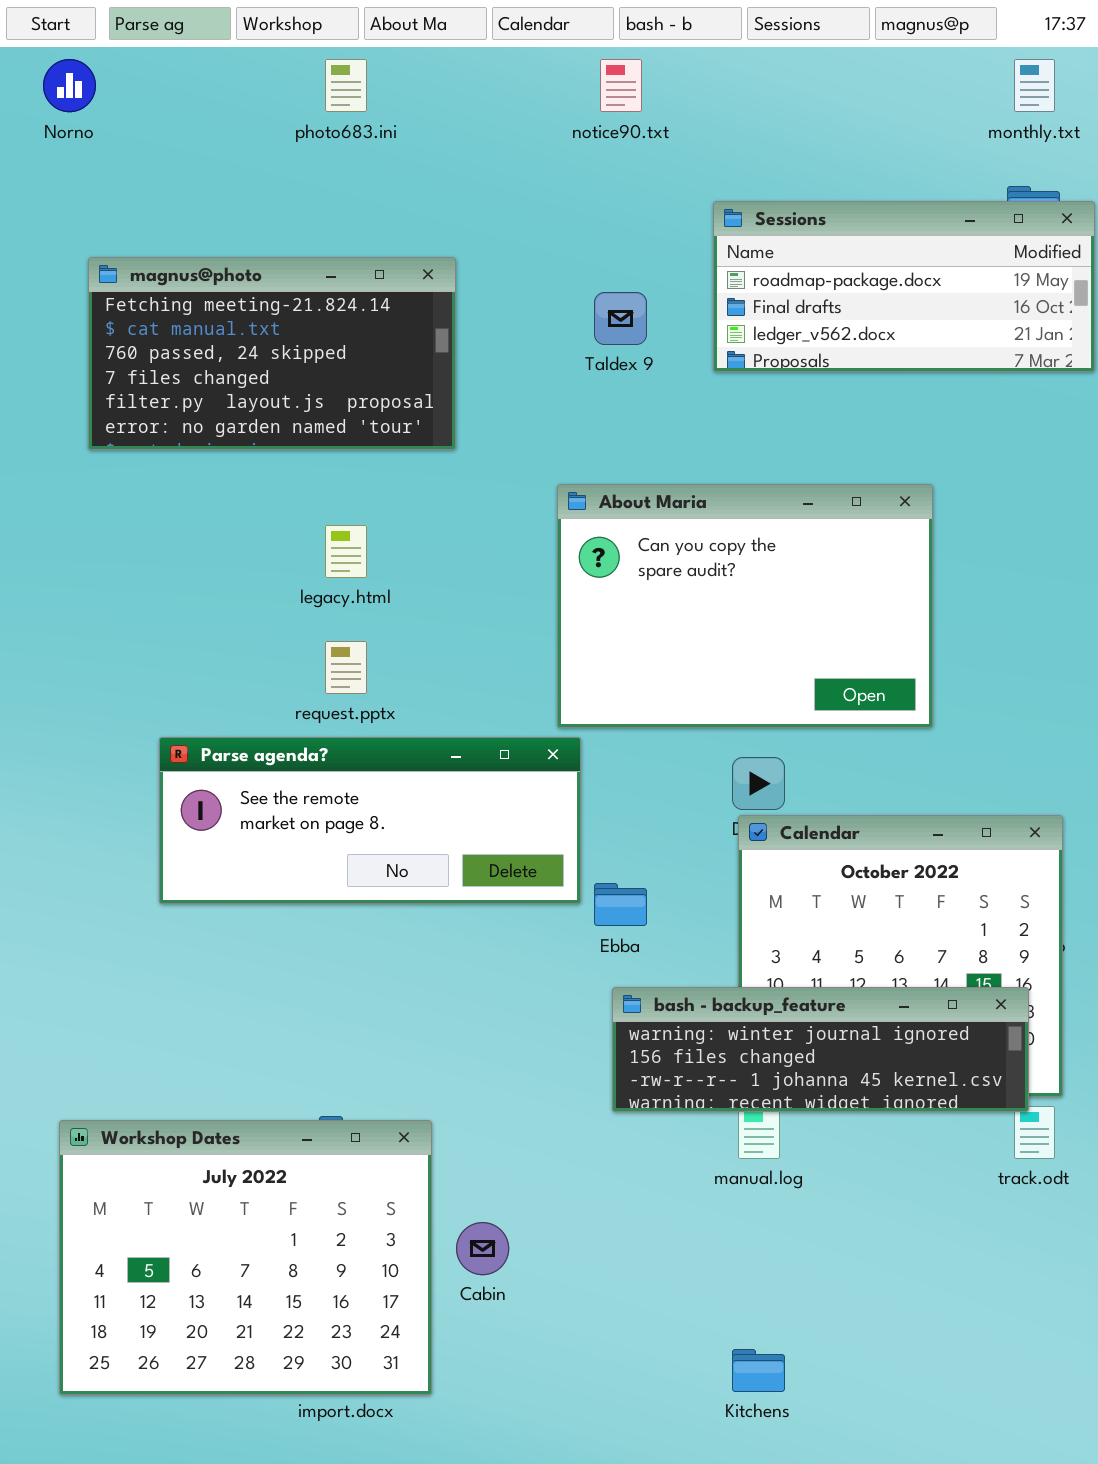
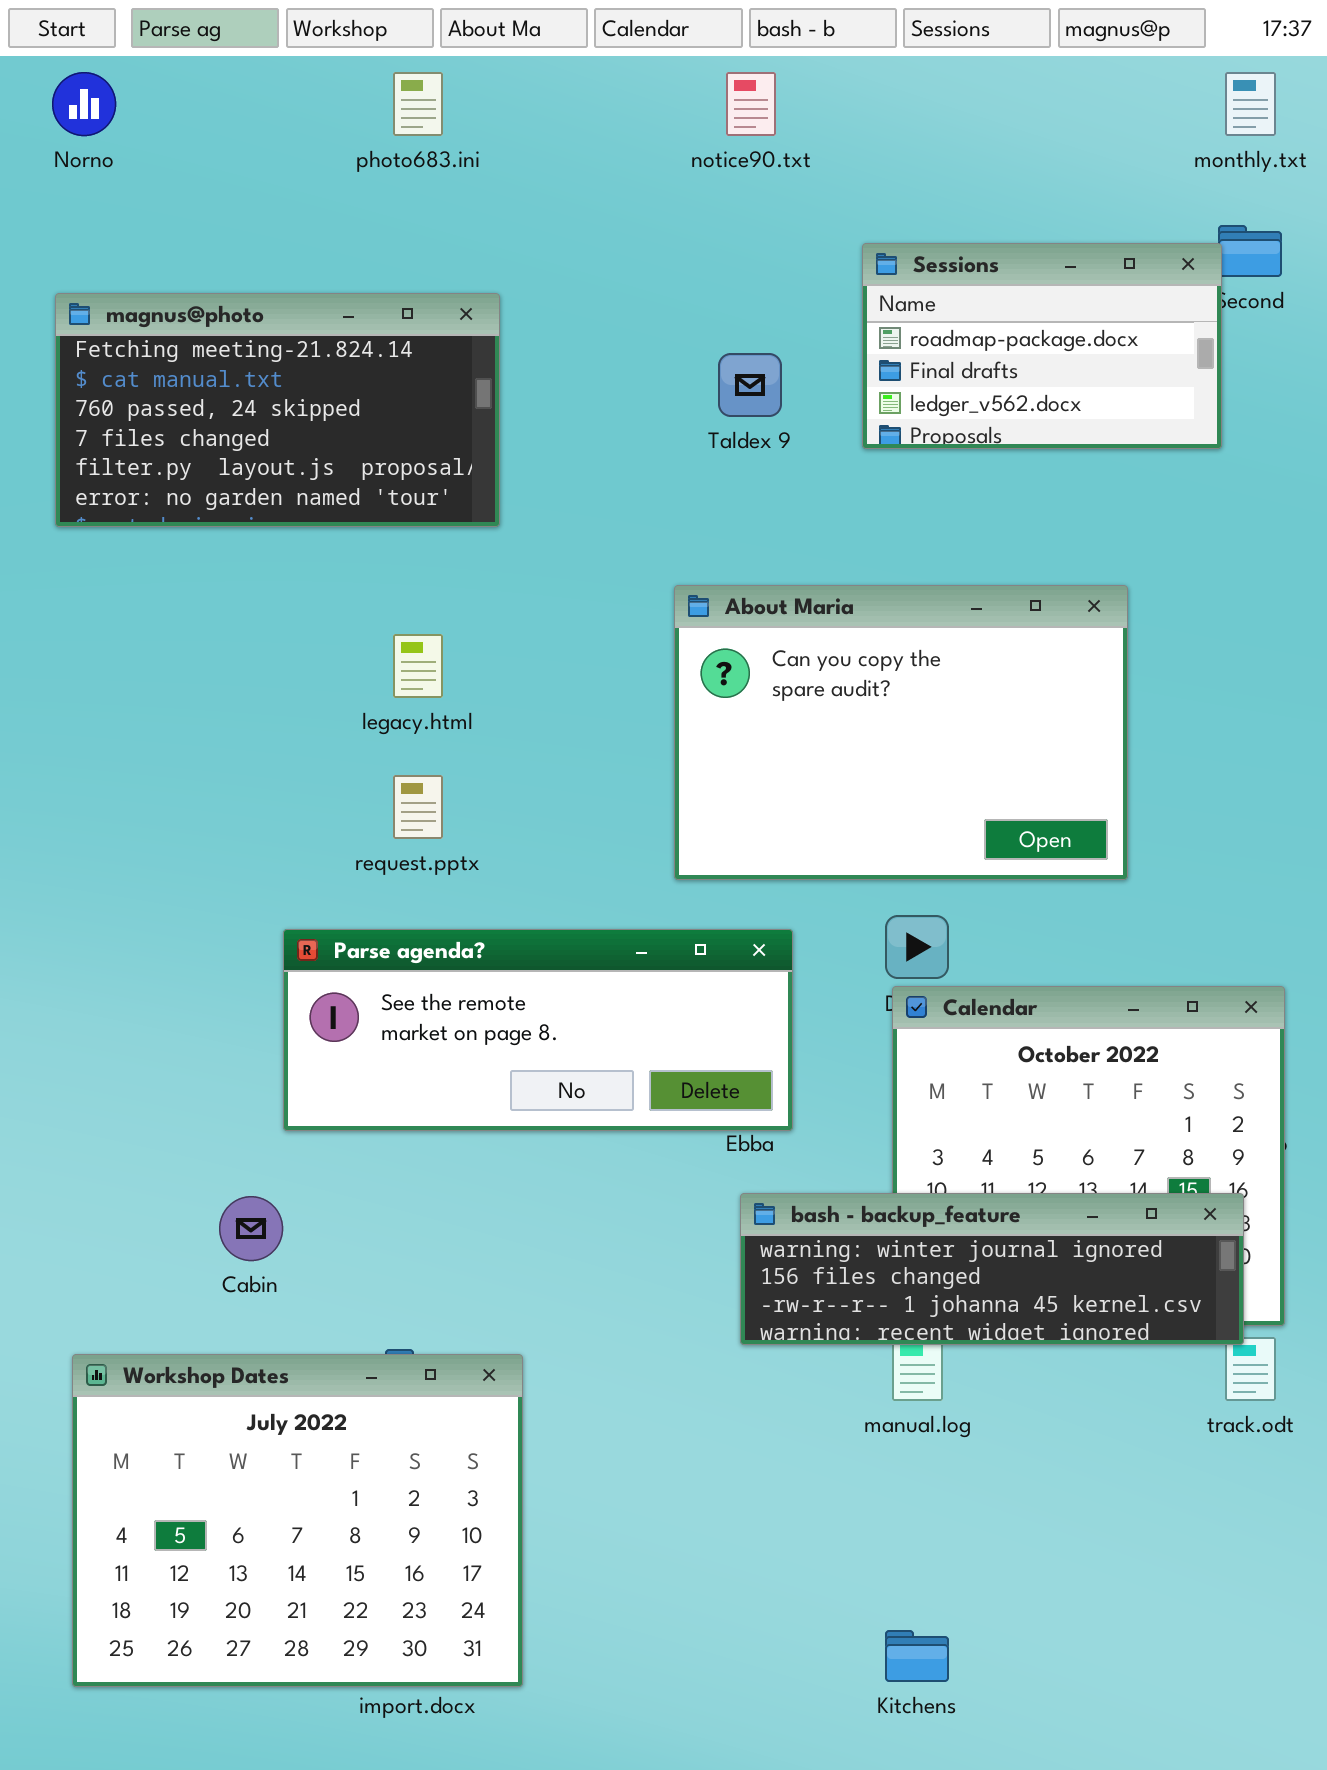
Sessions: [713,201,1095,372] -> [862,243,1222,449], resized
magnus@photo: [88,257,456,450] -> [55,293,500,527], moved
Parse agenda?: [159,737,581,904] -> [283,929,793,1131], moved
Cabin: [456,1222,509,1275] -> [219,1196,283,1261], moved

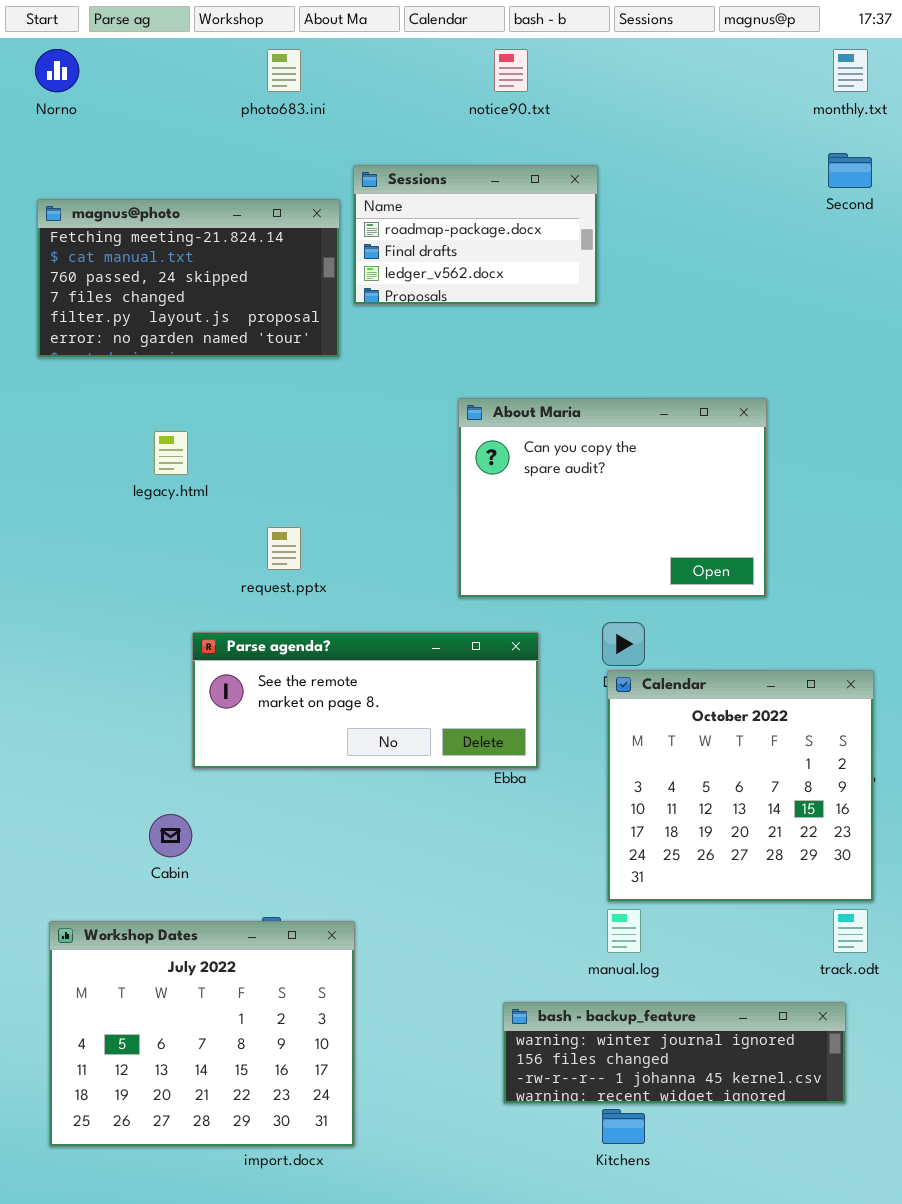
Sessions: [862,243,1222,449] -> [353,165,598,305], moved
legacy.html: [393,634,443,698] -> [154,431,188,475], moved
bash - backup_feature: [740,1193,1244,1345] -> [503,1002,846,1104], moved

